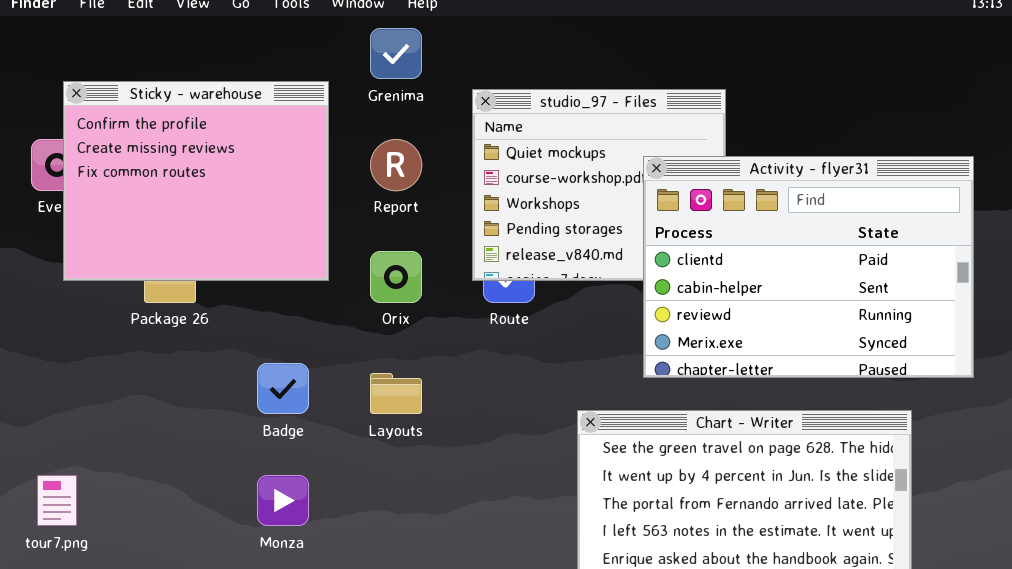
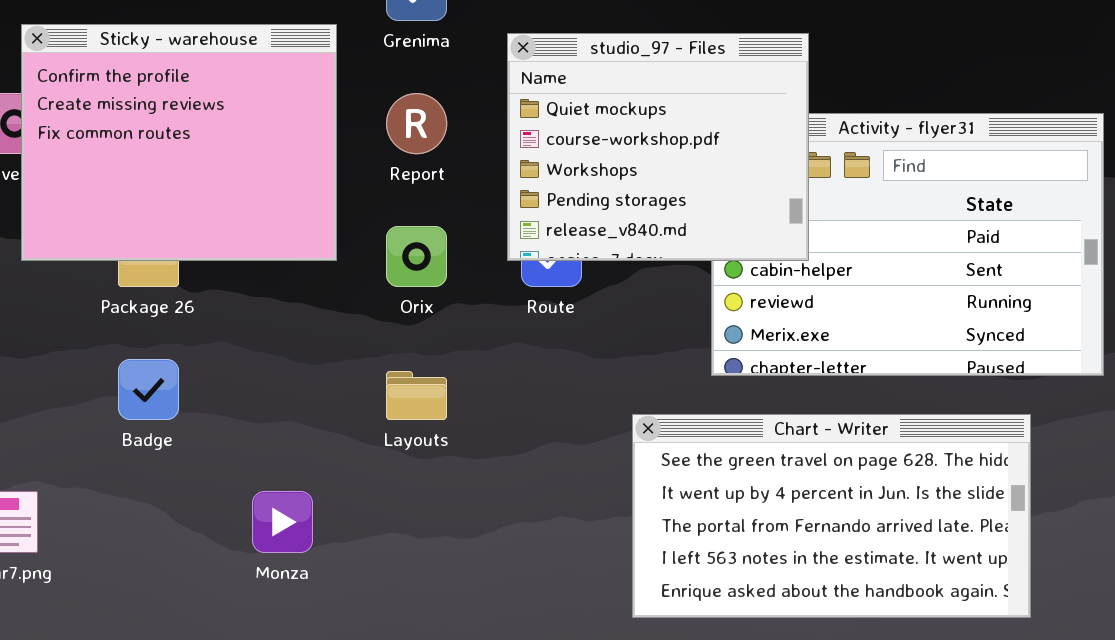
studio_97 - Files: [472,89,726,281] -> [507,33,809,261], raised
Badge: [257,363,309,414] -> [118,359,179,420], moved

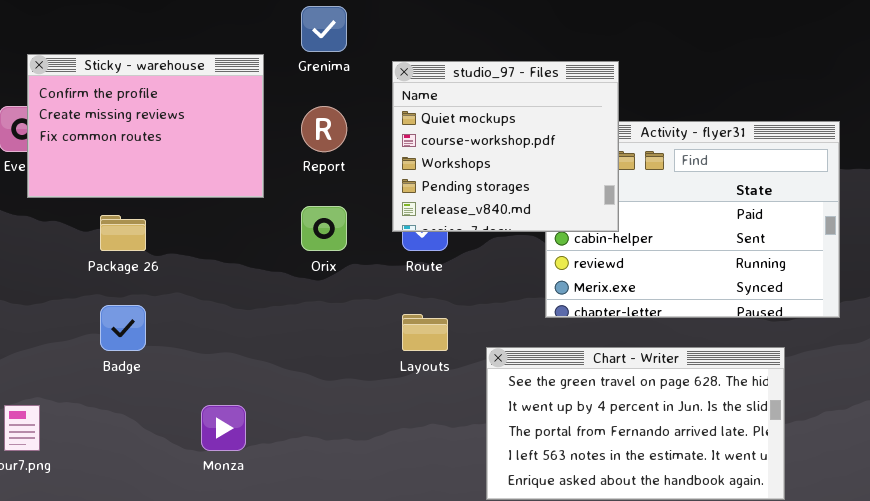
Sticky - warehouse: [21,24,337,261] -> [27,54,264,198], resized
Layouts: [386,371,447,420] -> [402,314,448,351], moved

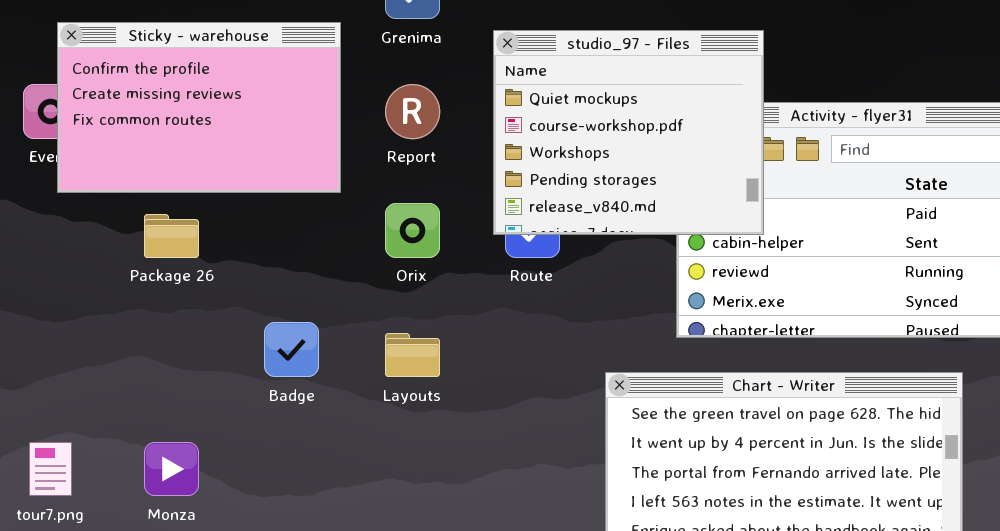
Badge: [100,305,146,351] -> [264,322,319,377], moved
Layouts: [402,314,448,351] -> [385,333,440,377], moved
Monza: [201,405,246,451] -> [144,442,199,496], moved

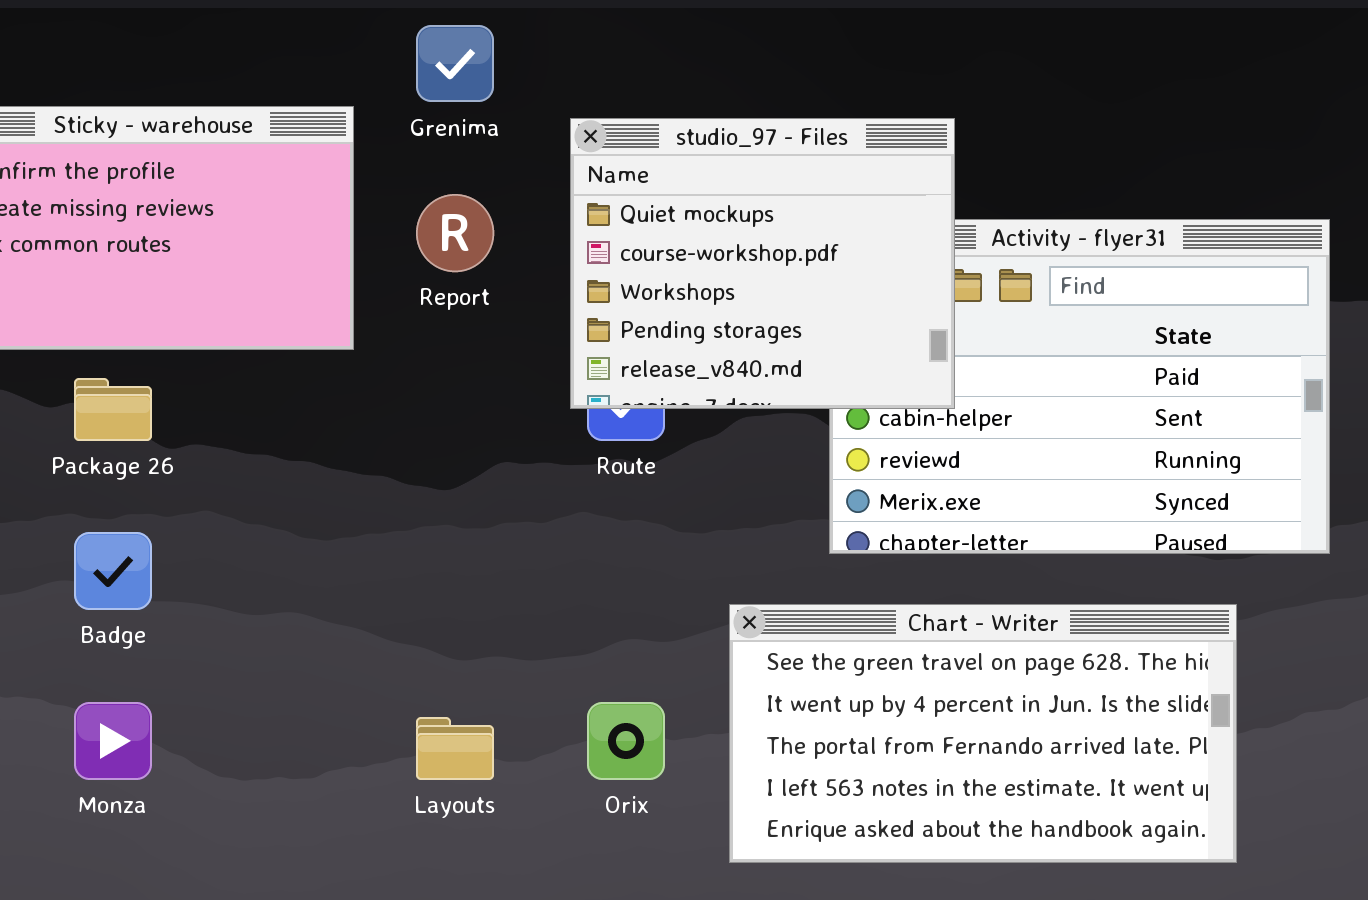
Orix: [385,203,440,258] -> [587,702,665,780], moved
Badge: [264,322,319,377] -> [74,532,152,610], moved
Layouts: [385,333,440,377] -> [416,717,494,780], moved

